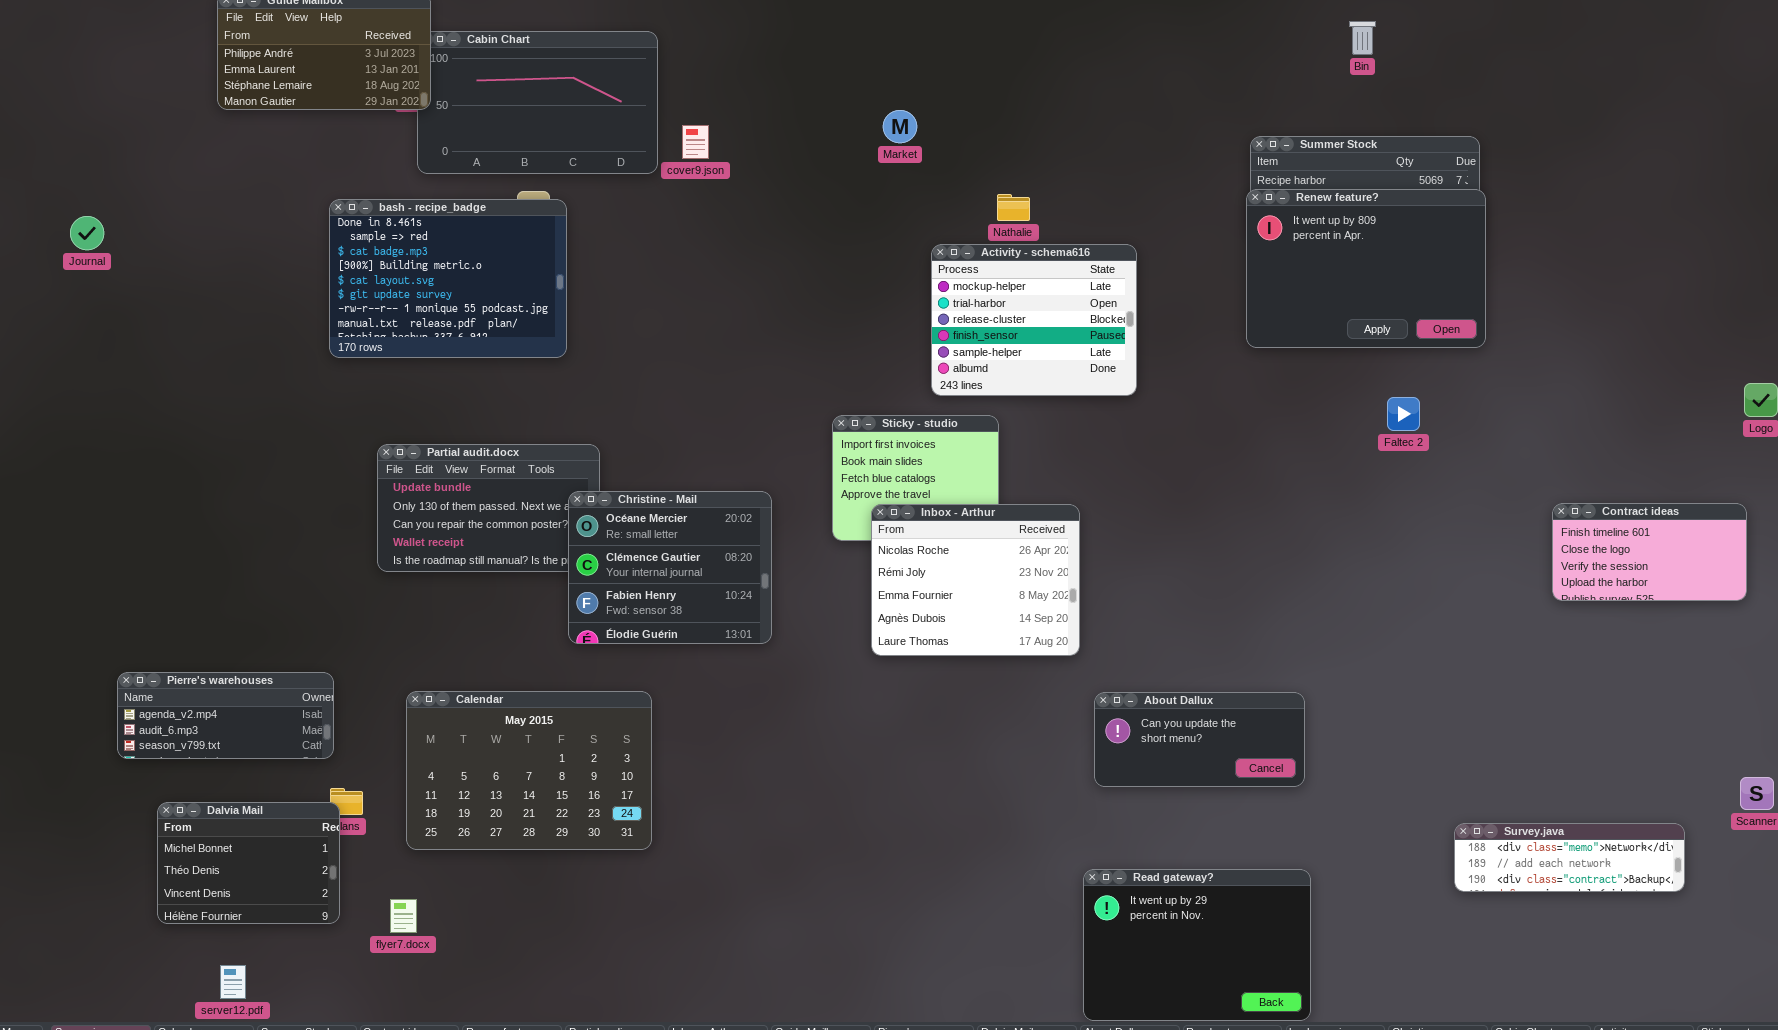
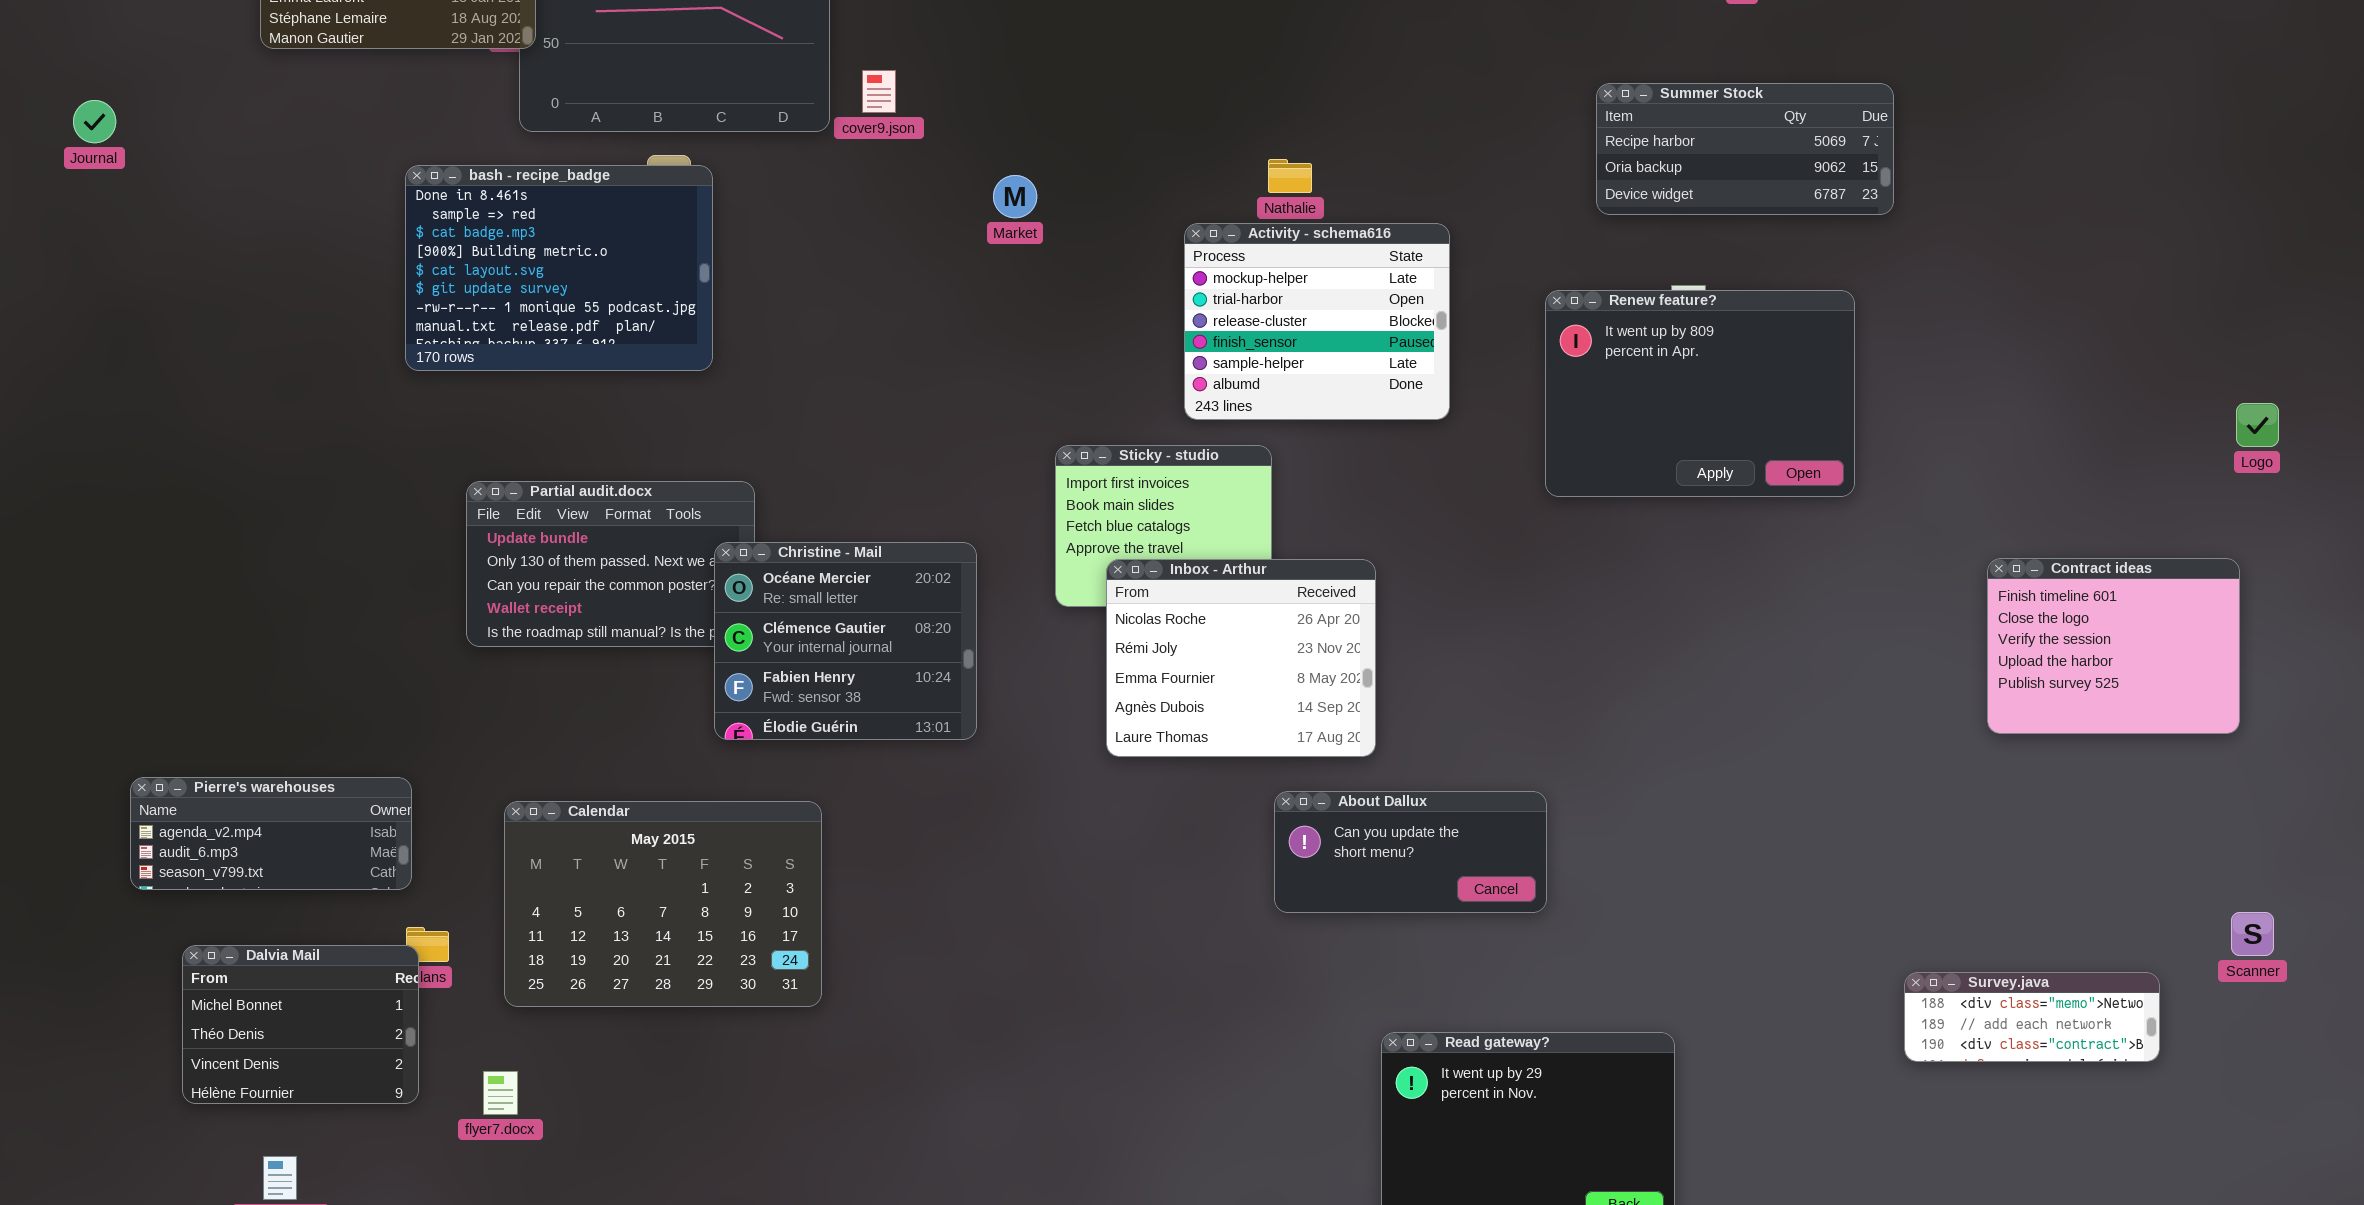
Market: [883,110,917,143] -> [993,175,1037,218], moved
Renew feature?: [1246,189,1486,348] -> [1545,290,1855,497], moved
Journal: [70,216,104,250] -> [73,100,116,143], moved
Contract ideas: [1552,503,1747,601] -> [1987,558,2240,734], resized
About Dallux: [1094,692,1305,787] -> [1274,791,1547,913], moved
Survey.java: [1454,823,1685,892] -> [1904,972,2160,1062], resized

